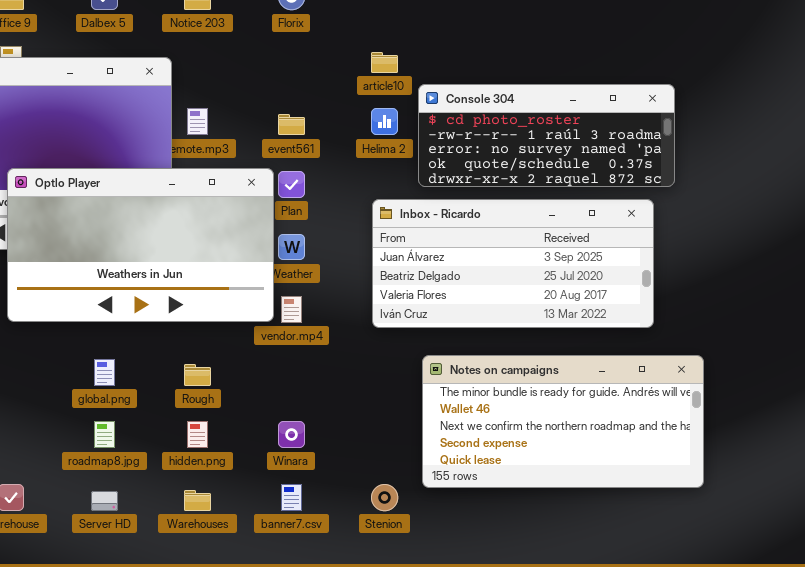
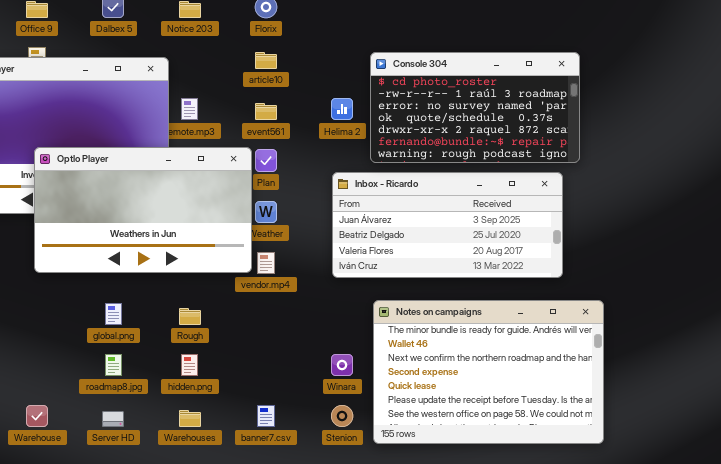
article10: [371,52,398,73] -> [255,52,277,69], moved
Console 304: [418,84,675,187] -> [370,52,580,163], resized
Notes on campaigns: [422,355,704,488] -> [373,300,604,444], resized
Winara: [278,421,305,448] -> [331,354,353,376], moved

